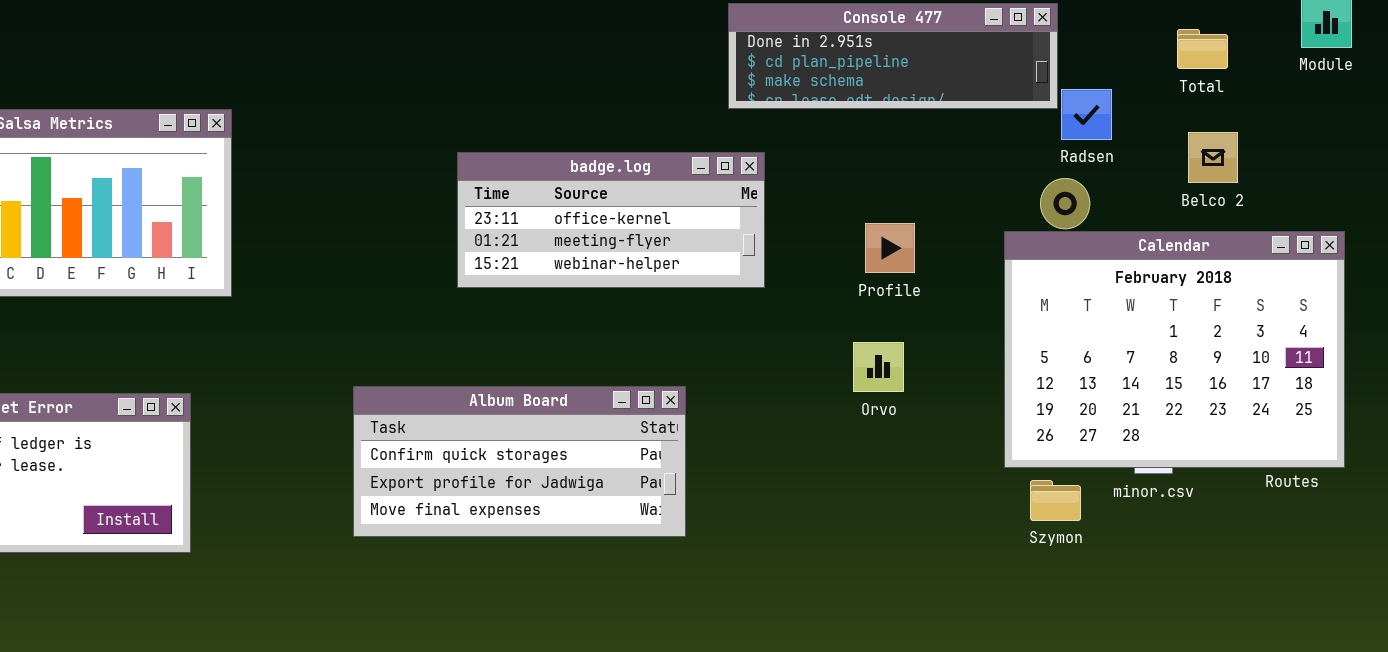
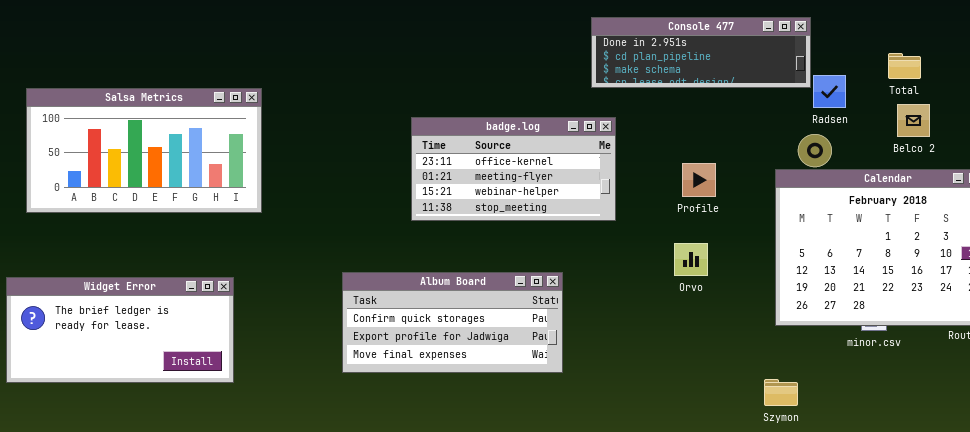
Total: [1177,29,1228,69] -> [888,53,921,79], moved
badge.log: [457,152,765,288] -> [411,117,616,221], resized
Szymon: [1030,480,1081,521] -> [764,379,798,406], moved

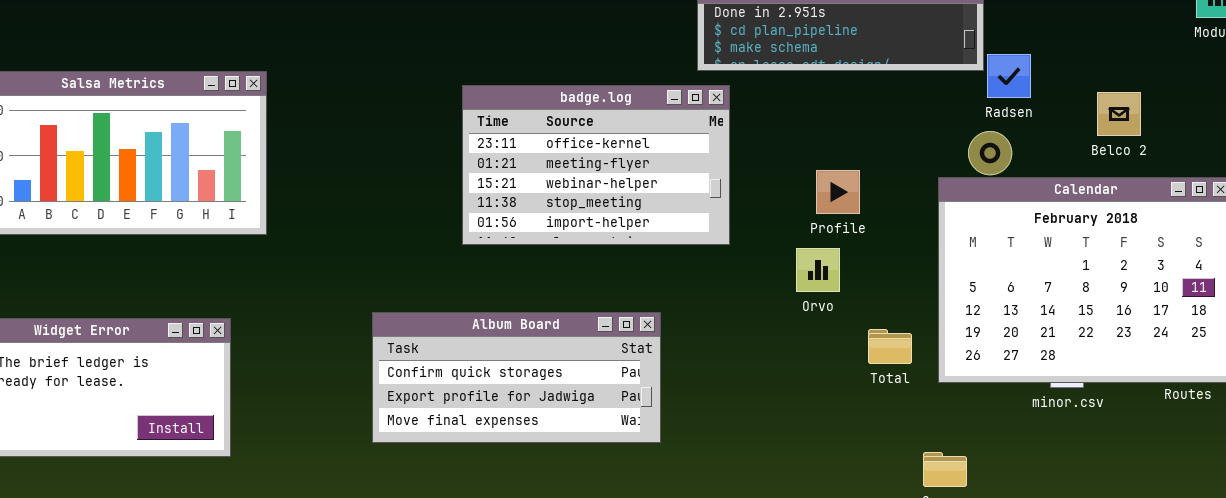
Total: [888,53,921,79] -> [868,329,912,364], moved
badge.log: [411,117,616,221] -> [462,85,730,245], resized
Orvo: [674,243,708,276] -> [796,248,840,292], moved

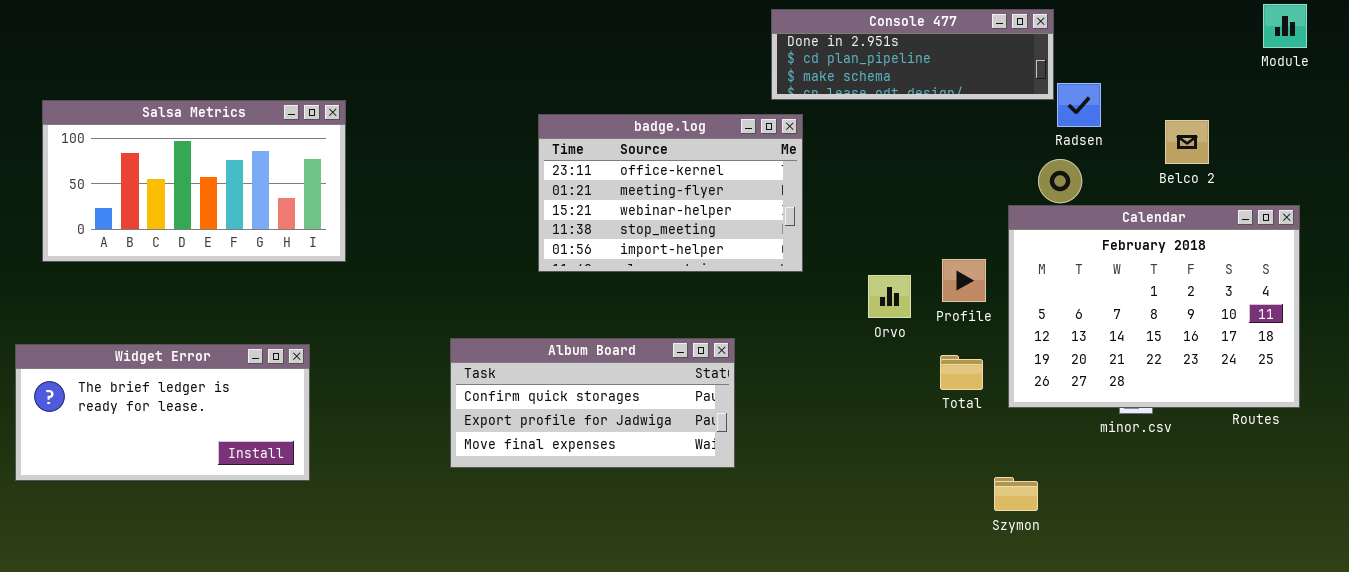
Profile: [816,170,860,214] -> [942,259,986,302], moved

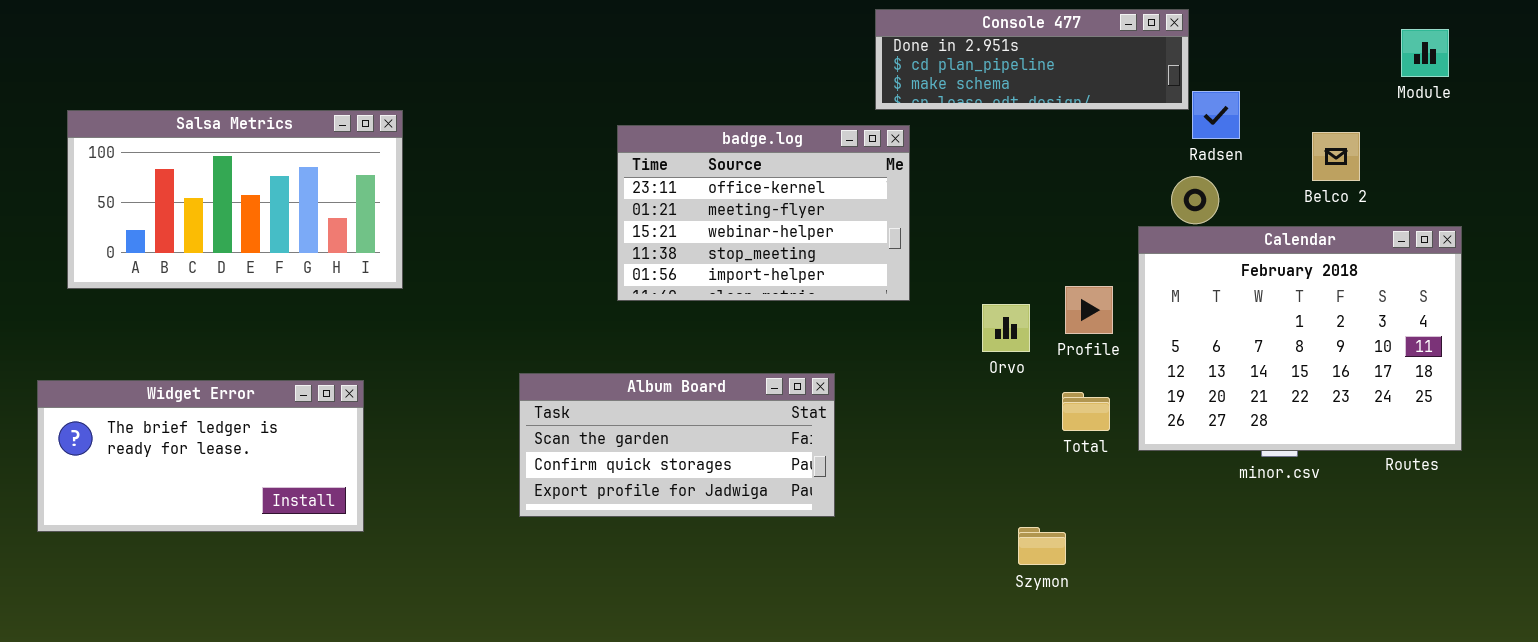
Module: [1263,4,1307,48] -> [1401,29,1449,77], moved
Album Board: [450,338,735,468] -> [519,373,835,517], scrolled up 1 row
Szymon: [994,477,1038,511] -> [1018,527,1066,565], moved

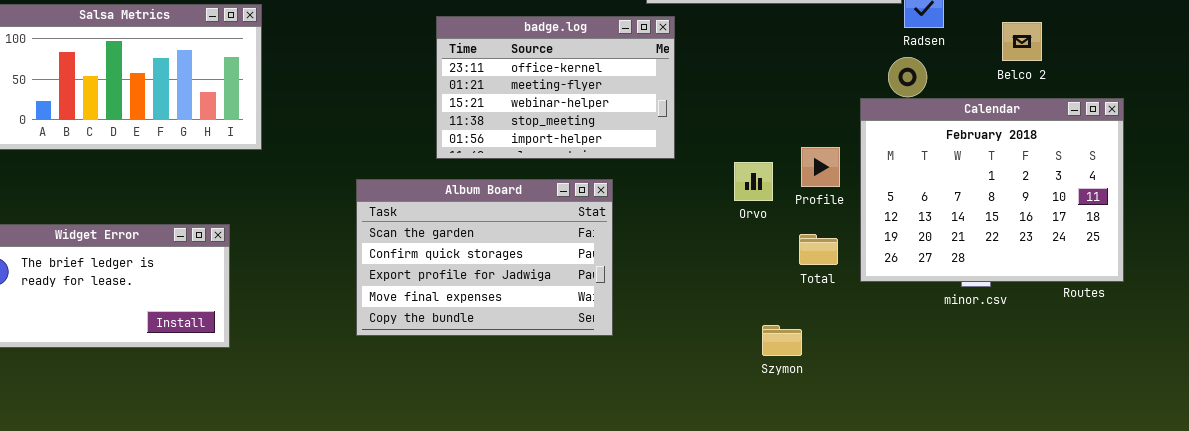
Album Board: [519,373,835,517] -> [356,179,613,336], resized
Szymon: [1018,527,1066,565] -> [762,325,802,356], moved

